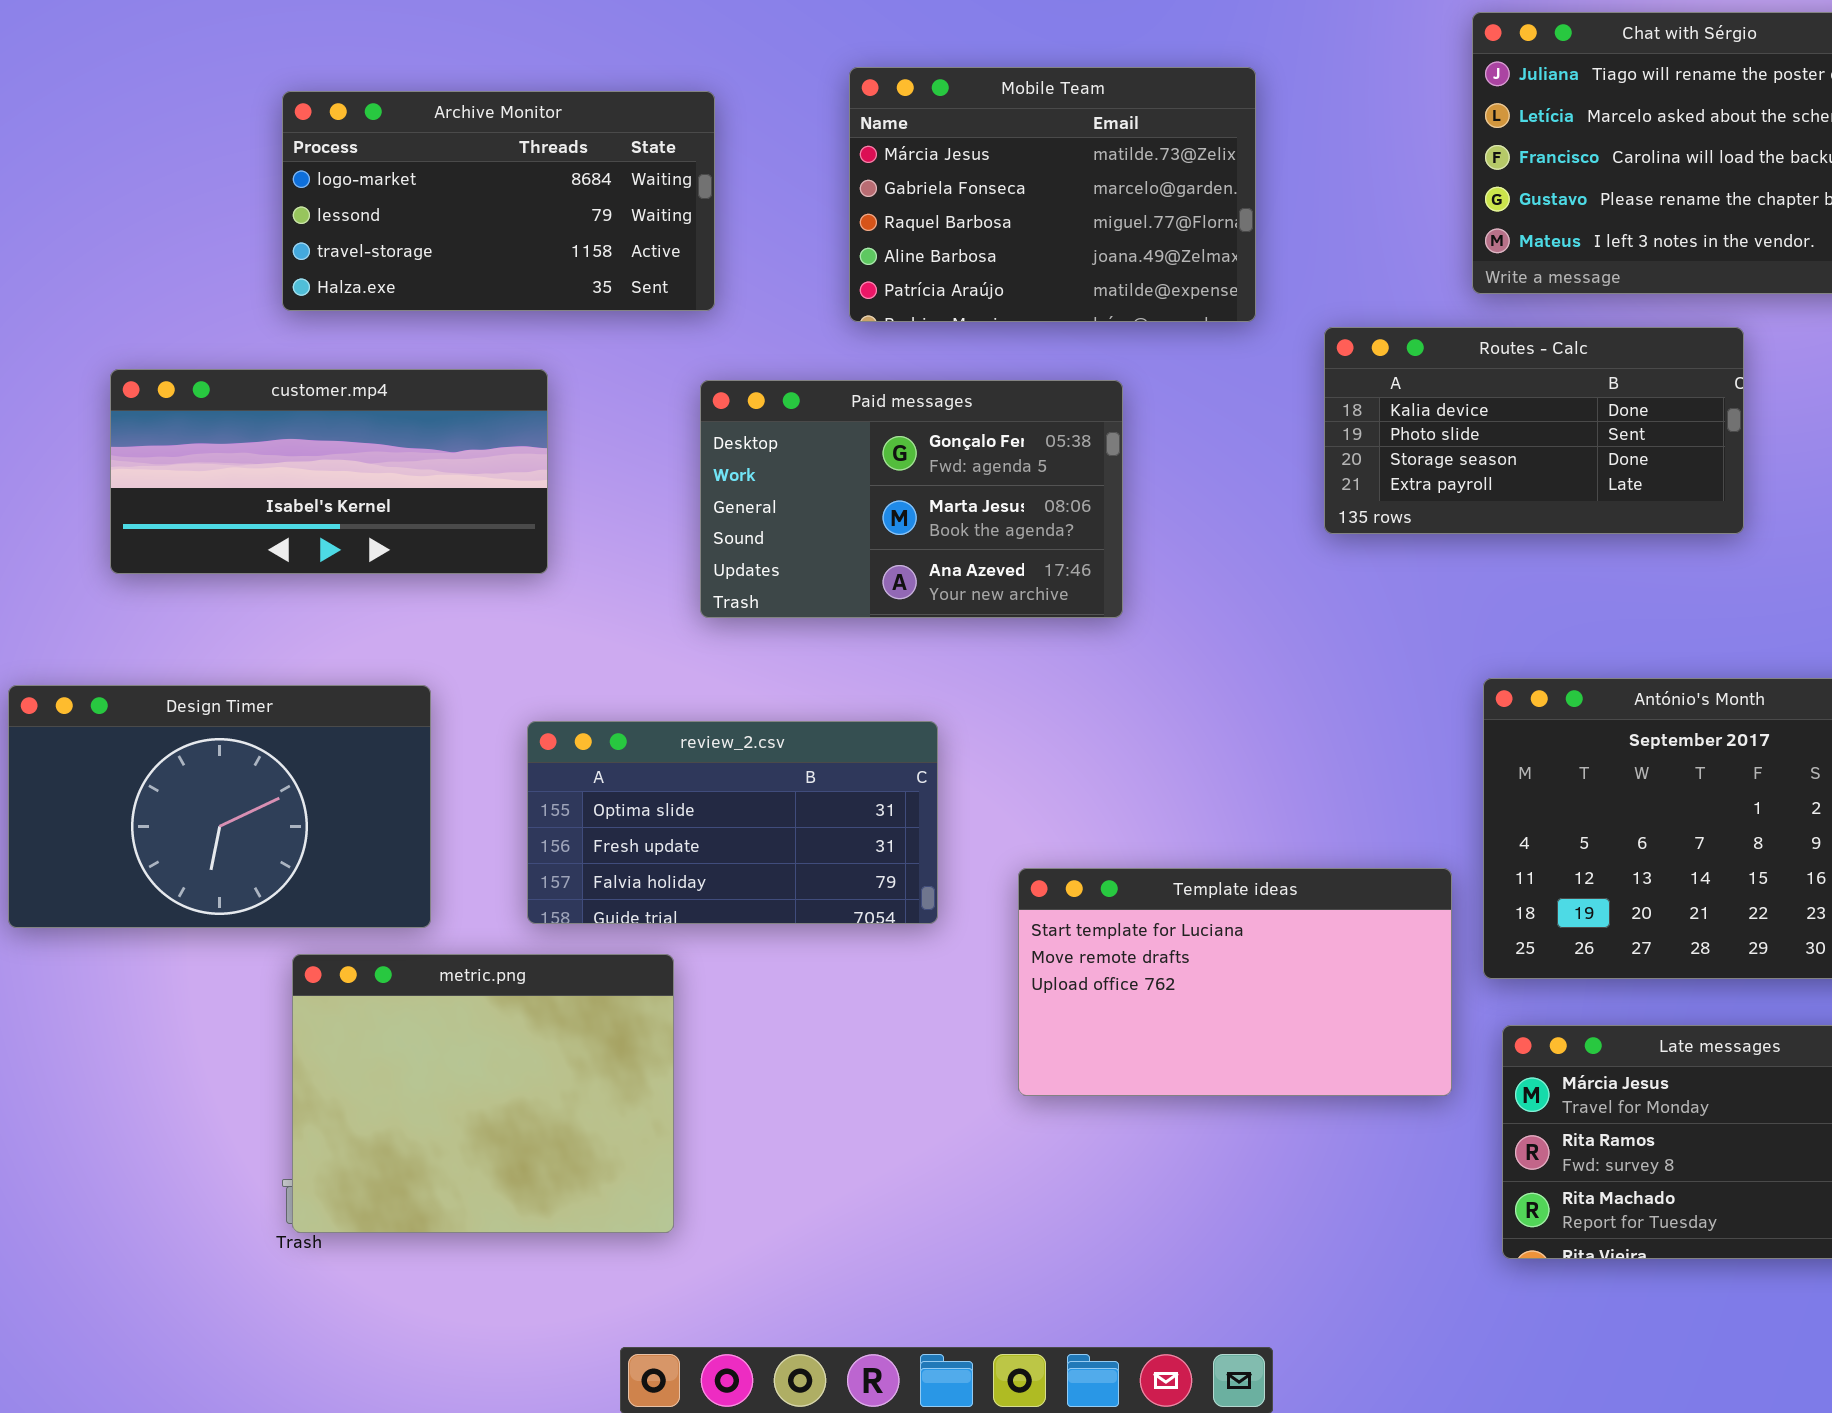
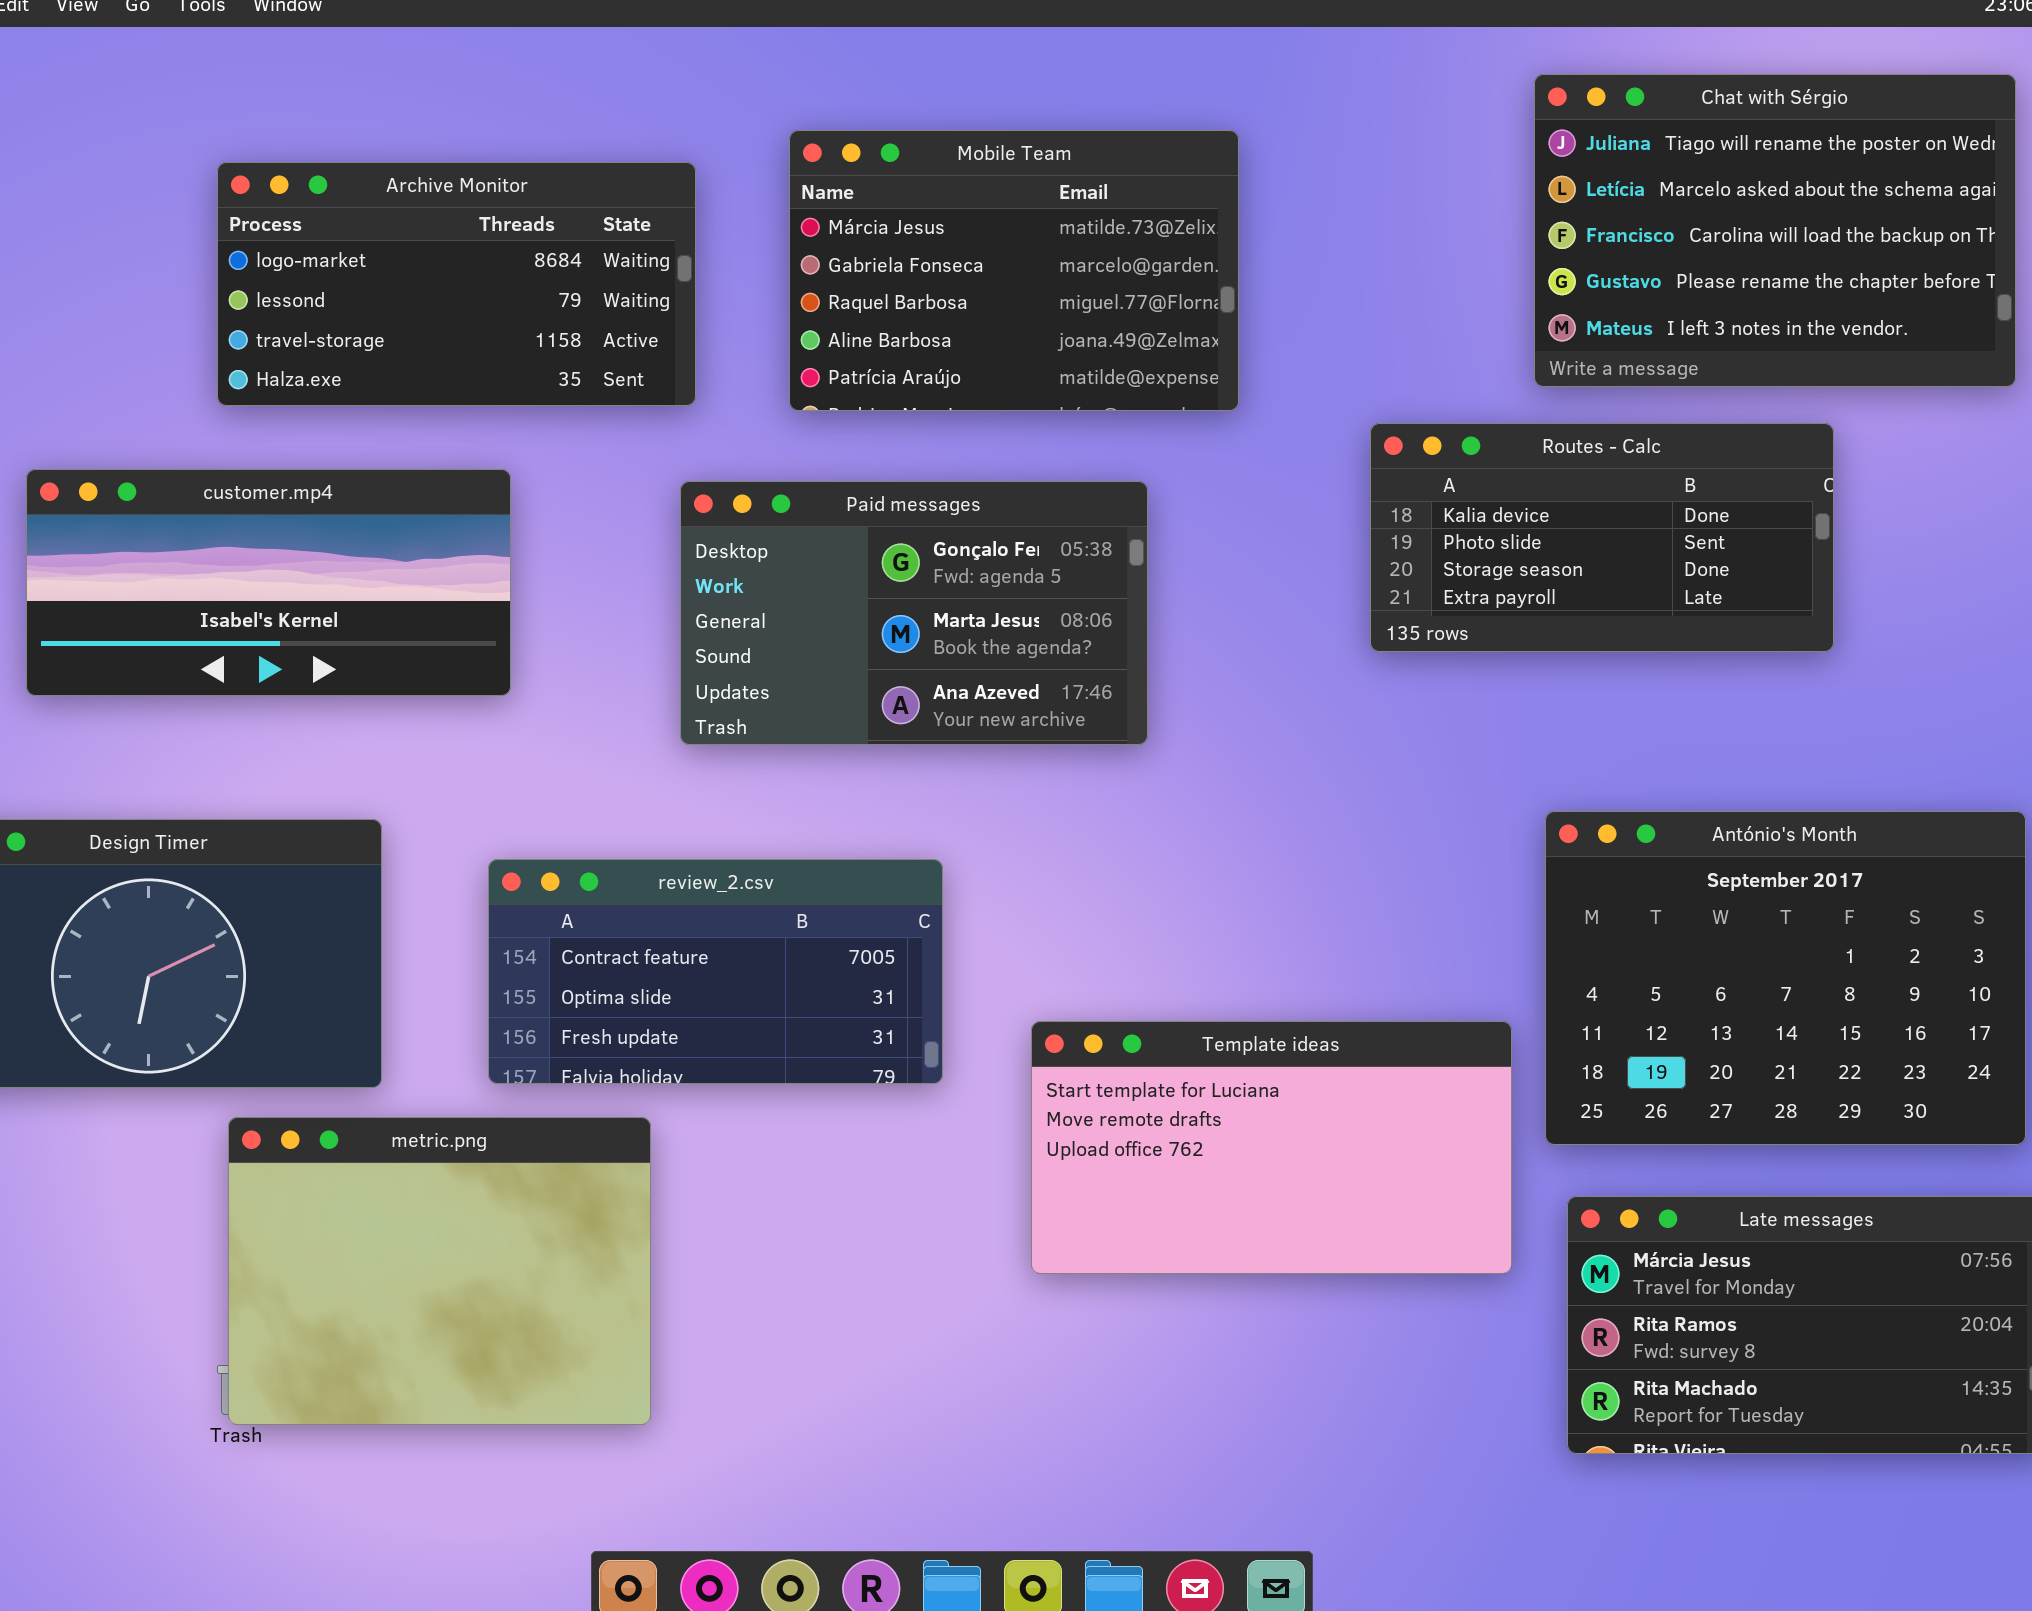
Mobile Team: [849,67,1256,322] -> [789,130,1239,411], moved
review_2.csv: [527,721,938,924] -> [488,859,943,1084], scrolled up 1 row

